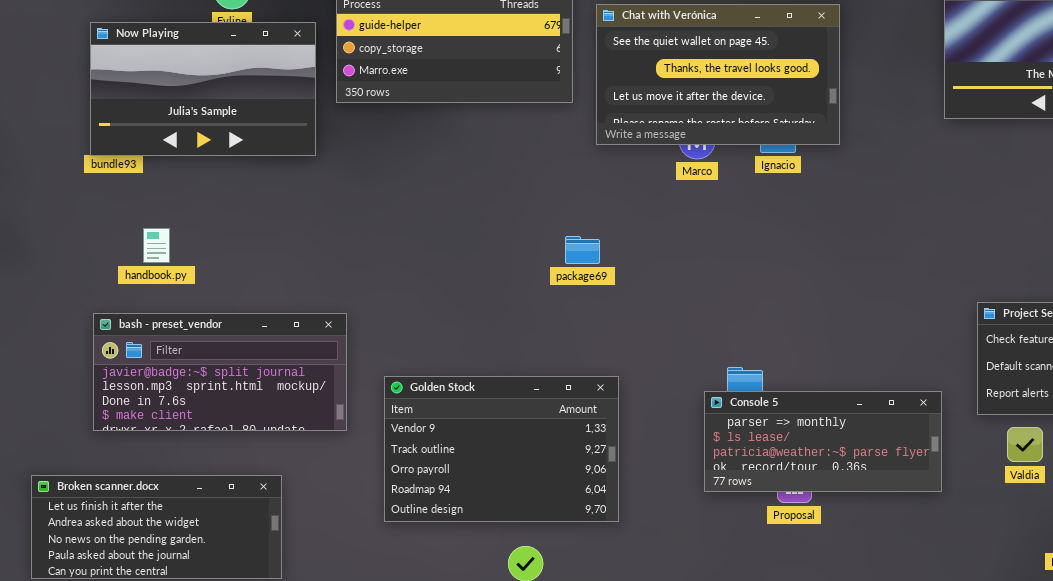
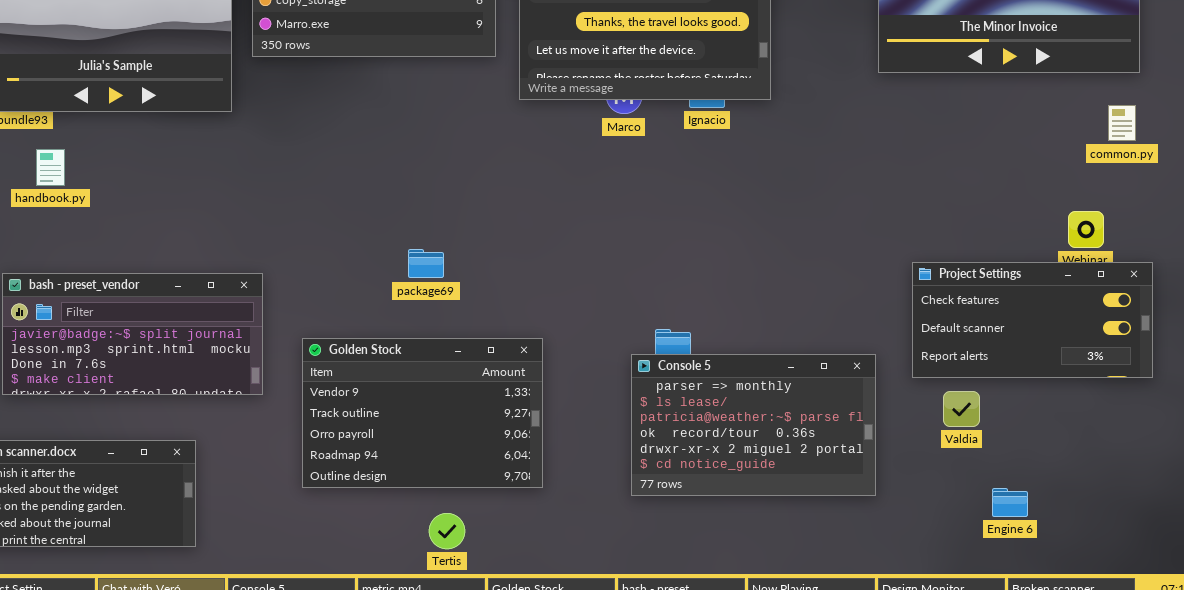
handbook.py: [143,228,170,263] -> [36,149,65,186], moved
package69: [565,236,600,264] -> [408,249,444,278], moved
Console 5: [704,391,942,492] -> [631,354,876,496], resized

